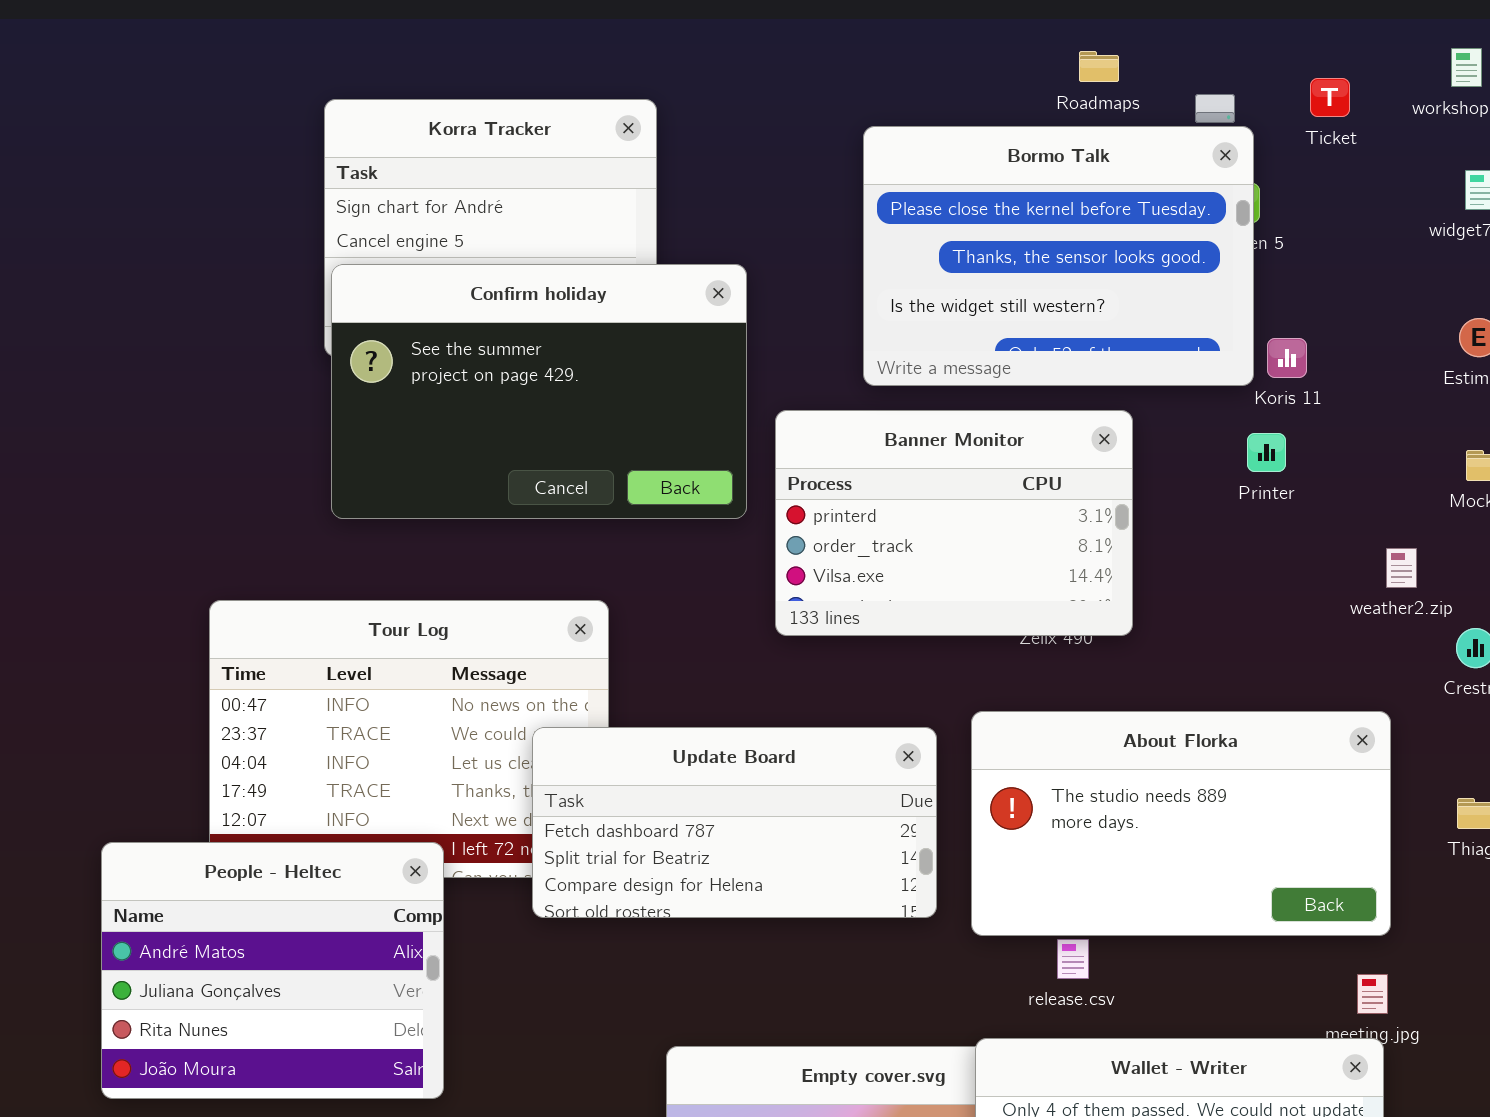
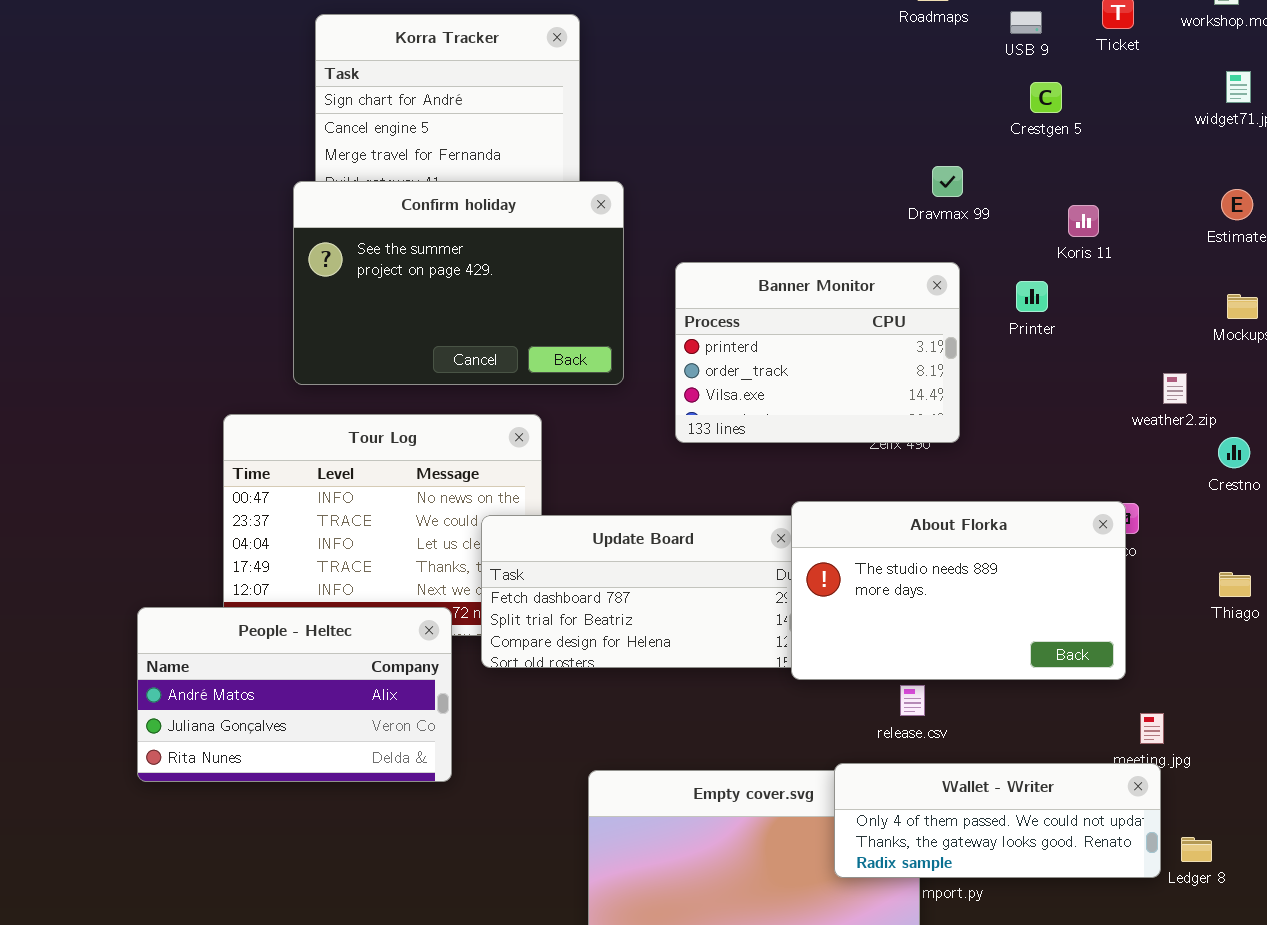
Bormo Talk: [863,126,1254,386] -> none, closed
Confirm holiday: [331,264,747,519] -> [293,181,624,385], moved
Printer: [1247,433,1286,472] -> [1016,281,1048,312], moved
About Florka: [971,711,1391,936] -> [791,501,1126,680], moved
People - Heltec: [101,842,444,1099] -> [137,607,452,782], resized

